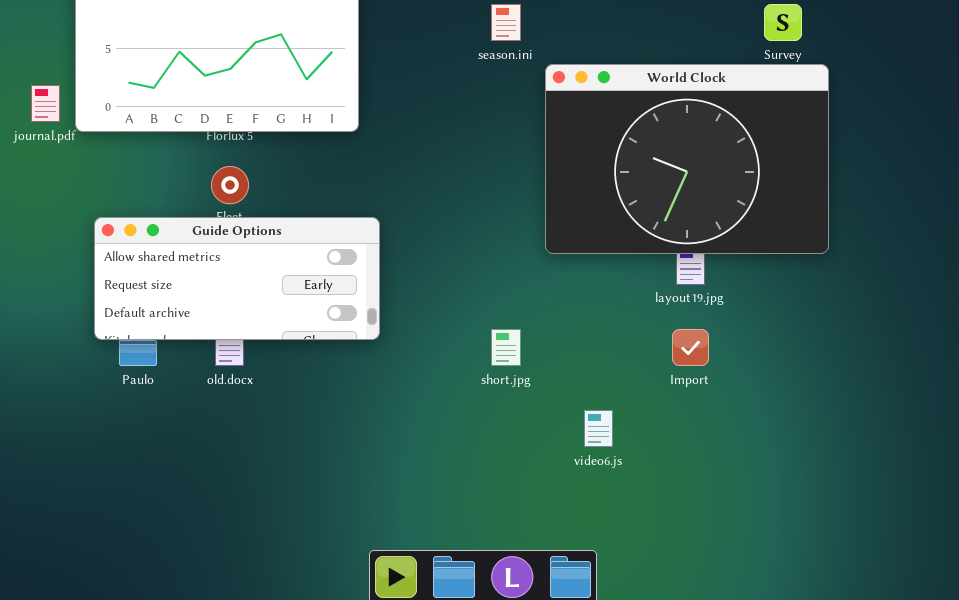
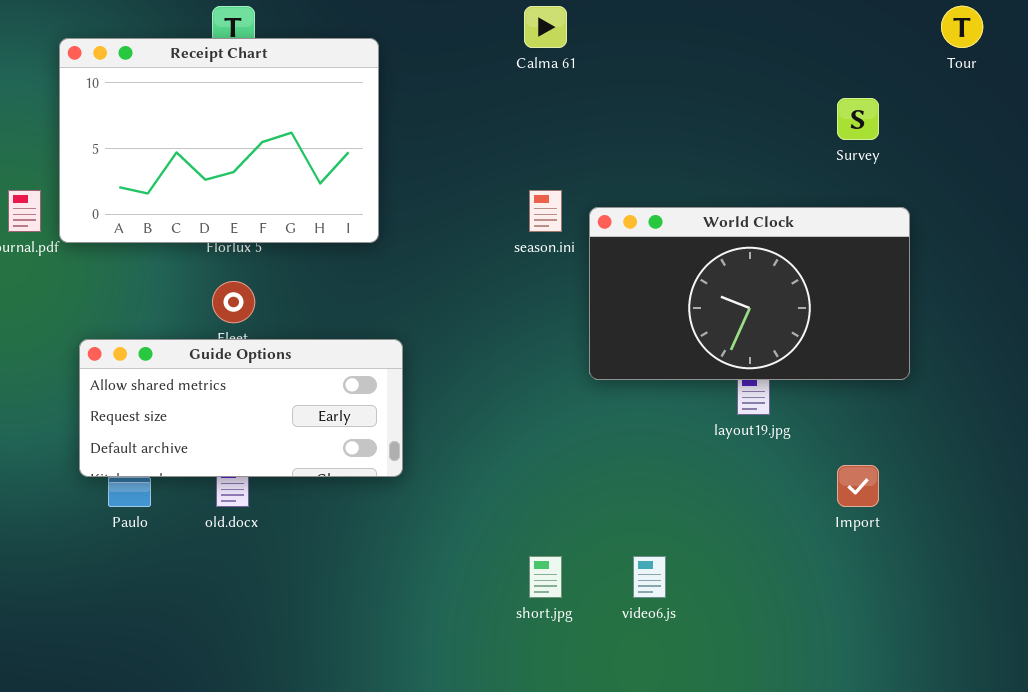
season.ini: [491,4,521,41] -> [529,190,562,232], moved
World Clock: [545,64,829,254] -> [589,207,910,380], resized
short.jpg: [491,329,521,366] -> [529,556,562,598], moved
Import: [672,329,709,366] -> [837,465,879,507], moved

